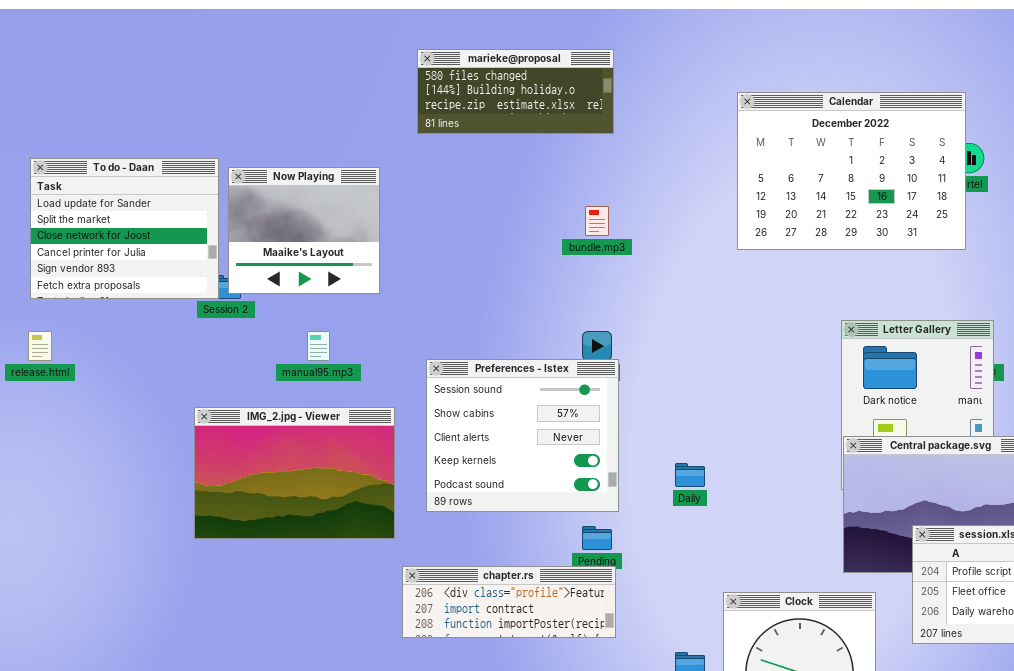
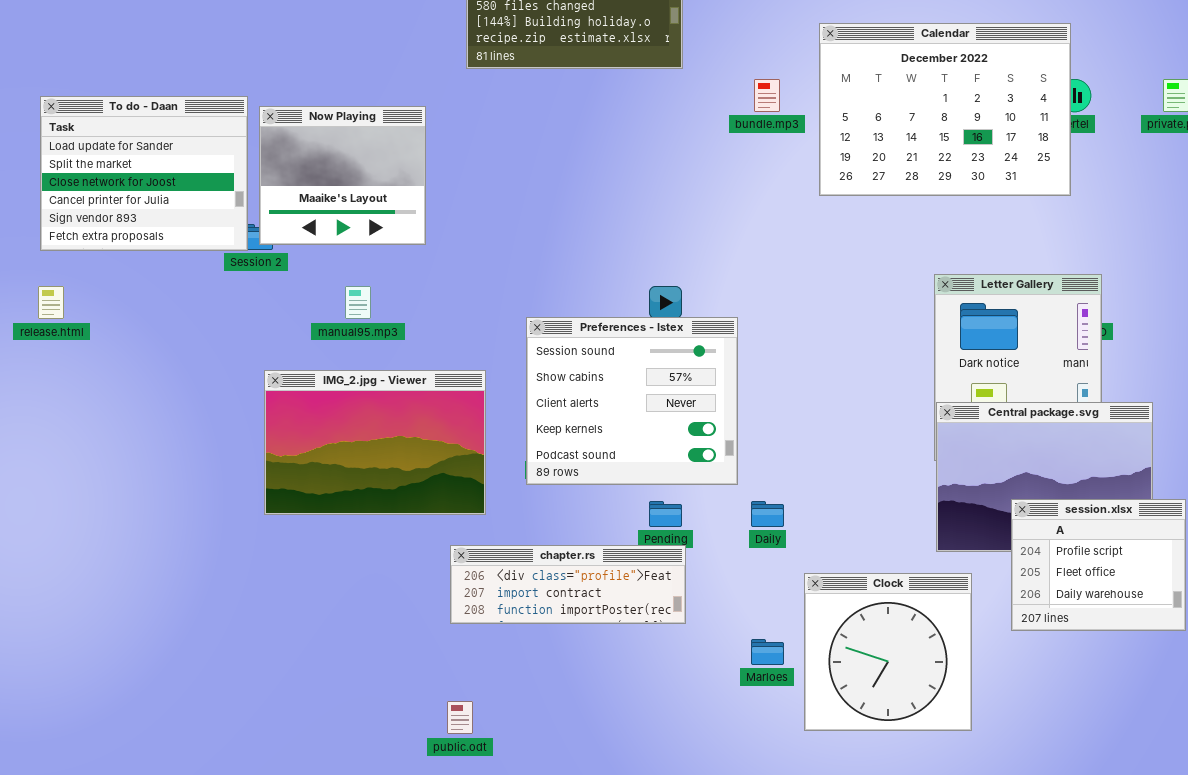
bundle.mp3: [585,206,609,236] -> [754,79,780,112], moved
Preferences - Istex: [426,359,619,512] -> [526,317,738,485], moved
IMG_2.jpg - Viewer: [194,407,395,539] -> [264,370,486,515], moved
Daily: [675,463,705,487] -> [751,501,784,527], moved

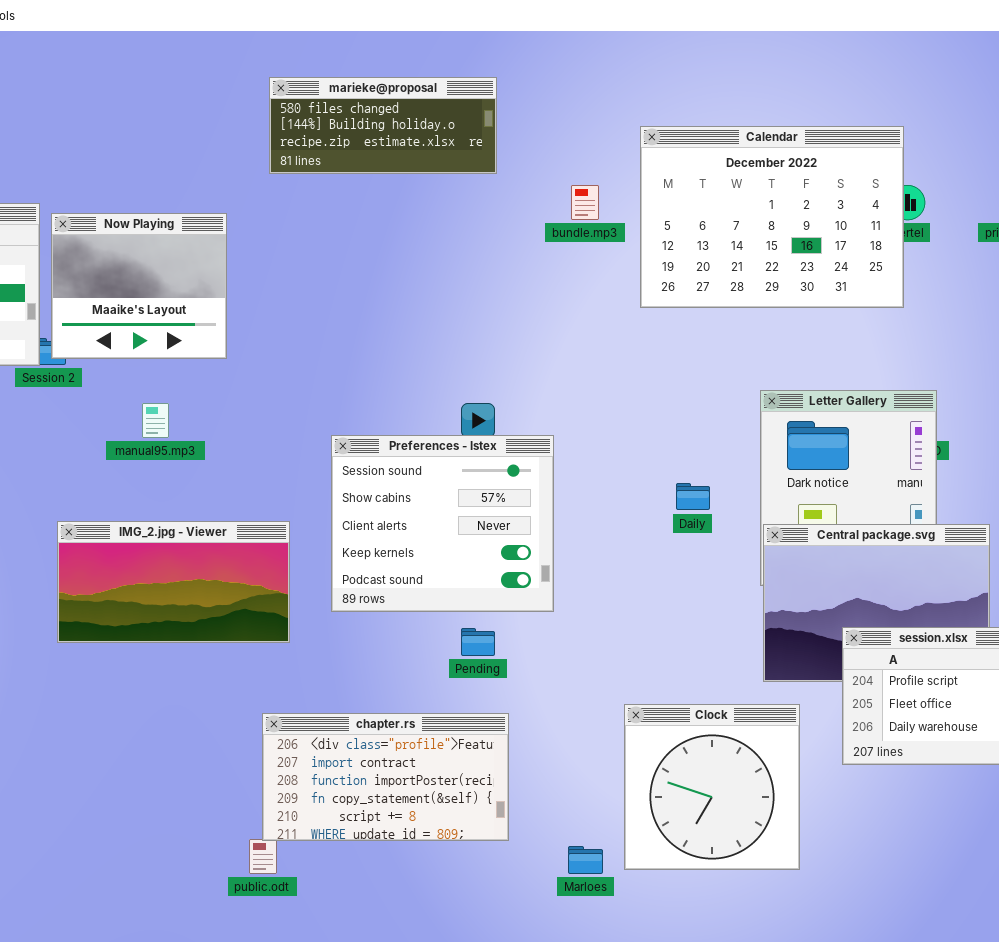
IMG_2.jpg - Viewer: [264,370,486,515] -> [57,521,290,643], resized
Daily: [751,501,784,527] -> [676,483,710,510], moved
chapter.rs: [450,545,686,624] -> [262,713,509,841], moved, resized
Marloes: [751,639,784,665] -> [568,846,603,874], moved

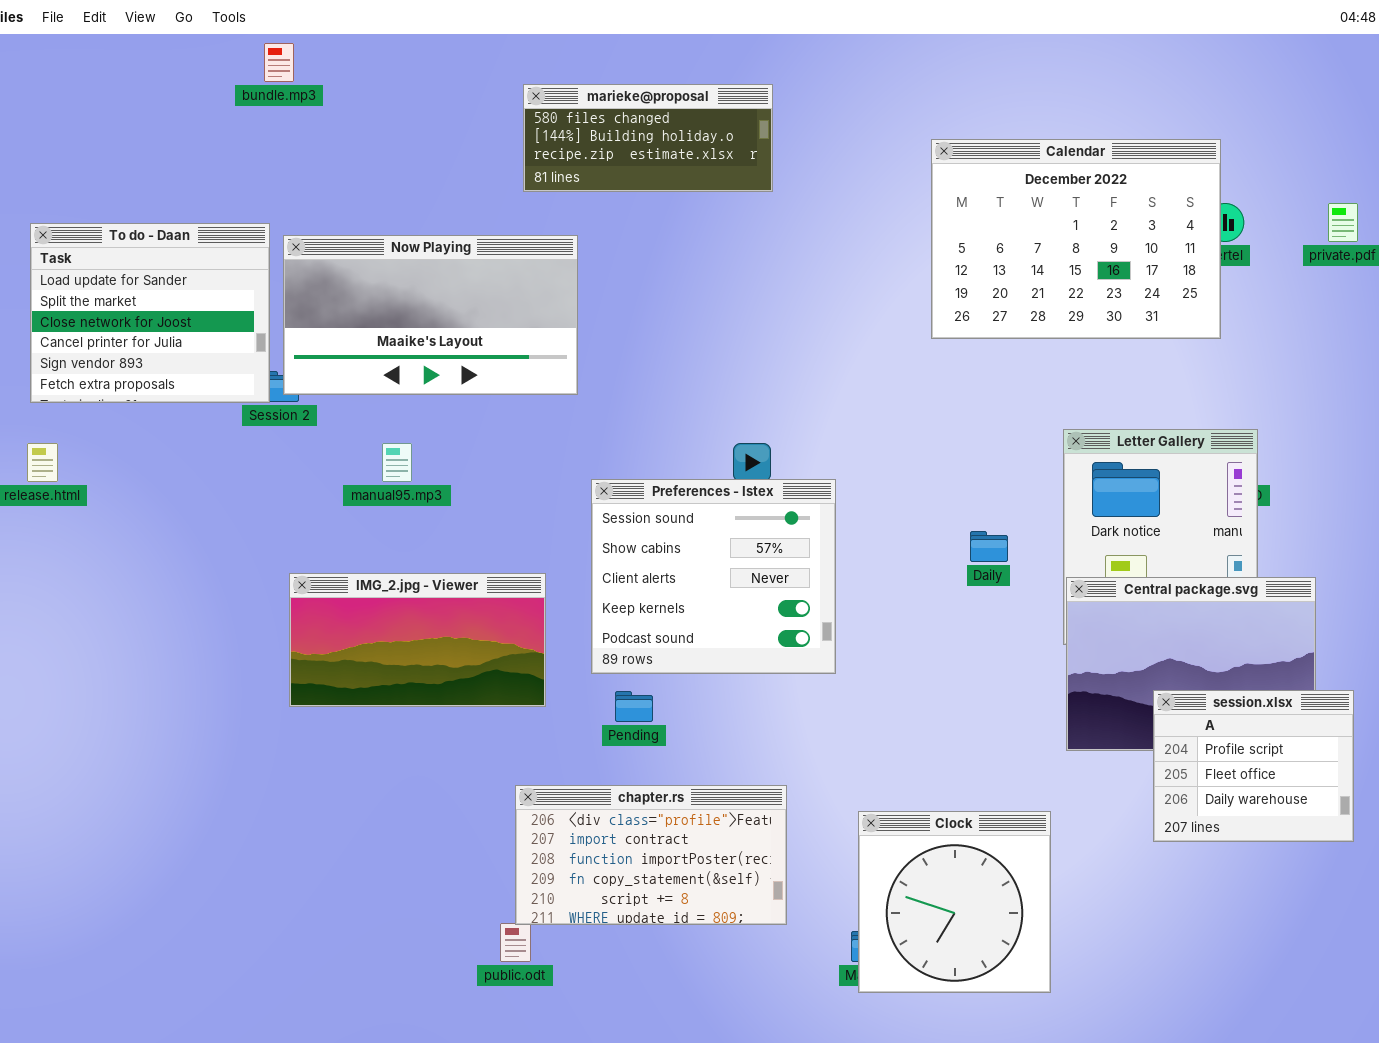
bundle.mp3: [571,185,599,220] -> [264,43,294,82], moved
Now Playing: [51,213,227,359] -> [283,235,578,395], resized
Pending: [461,628,495,656] -> [615,691,653,722], moved
Clock: [624,704,800,870] -> [858,811,1051,993], moved

